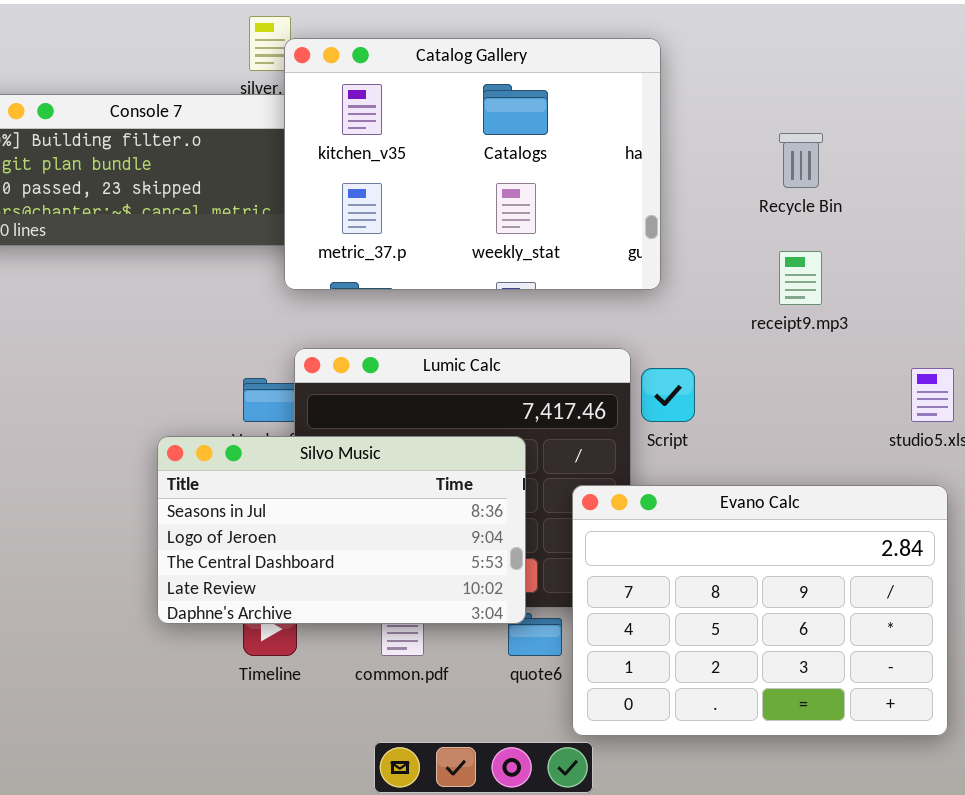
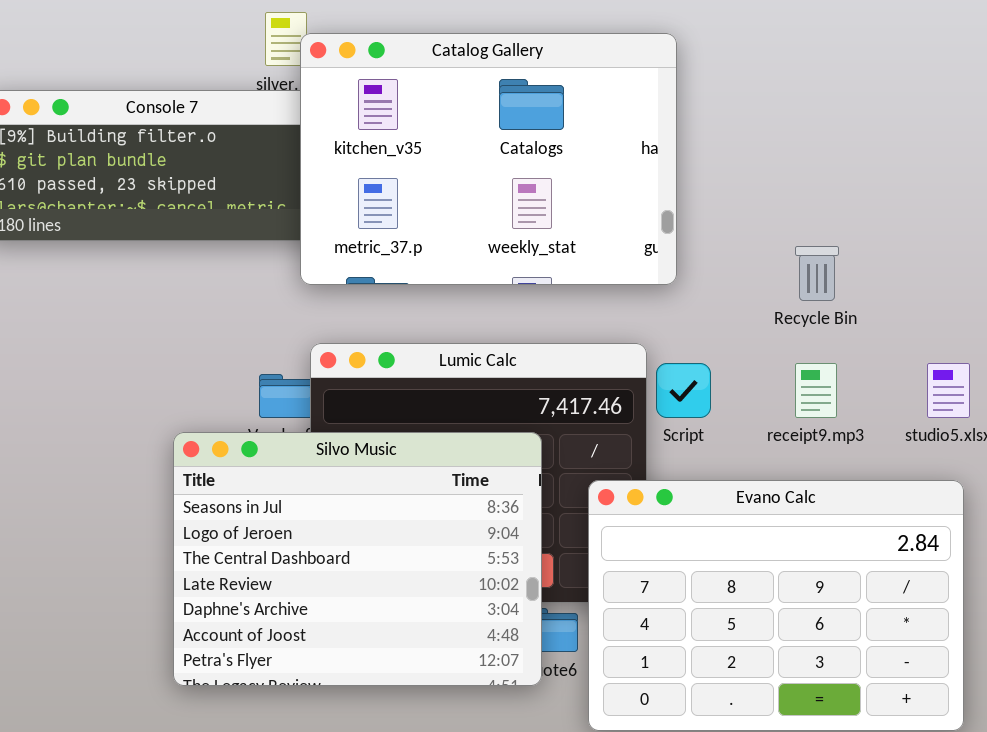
Recycle Bin: [779,133,823,188] -> [795,246,839,301], moved
receipt9.mp3: [779,251,822,305] -> [795,363,837,418], moved
Silvo Music: [157,436,526,624] -> [173,432,542,686], resized

